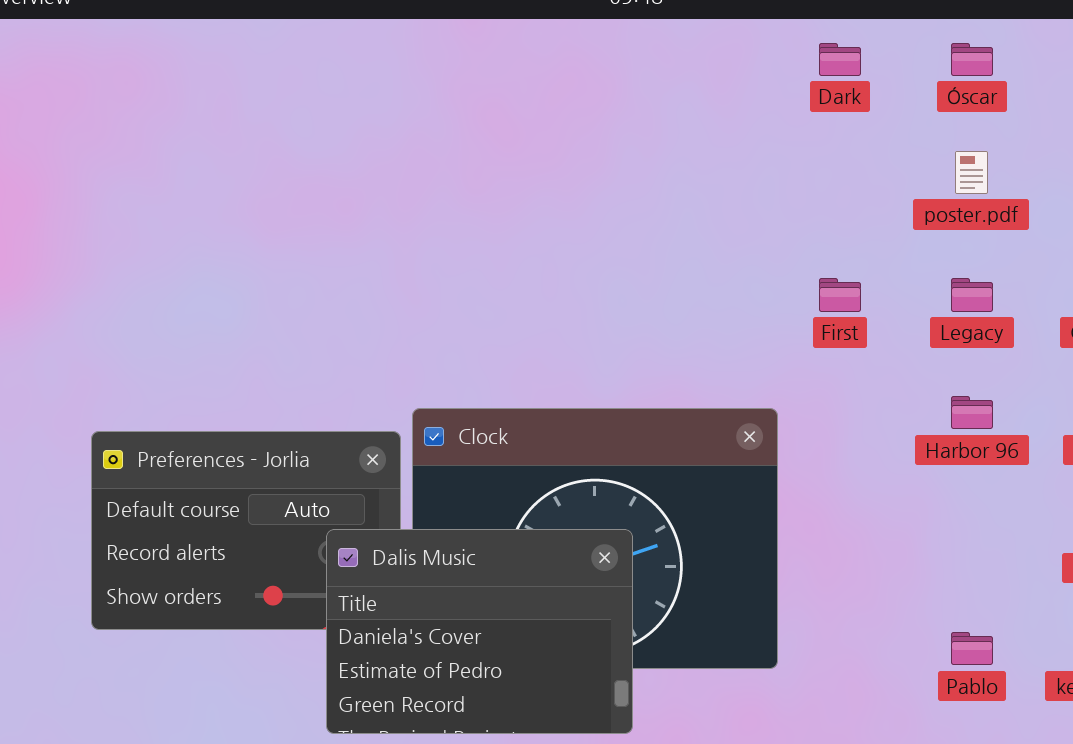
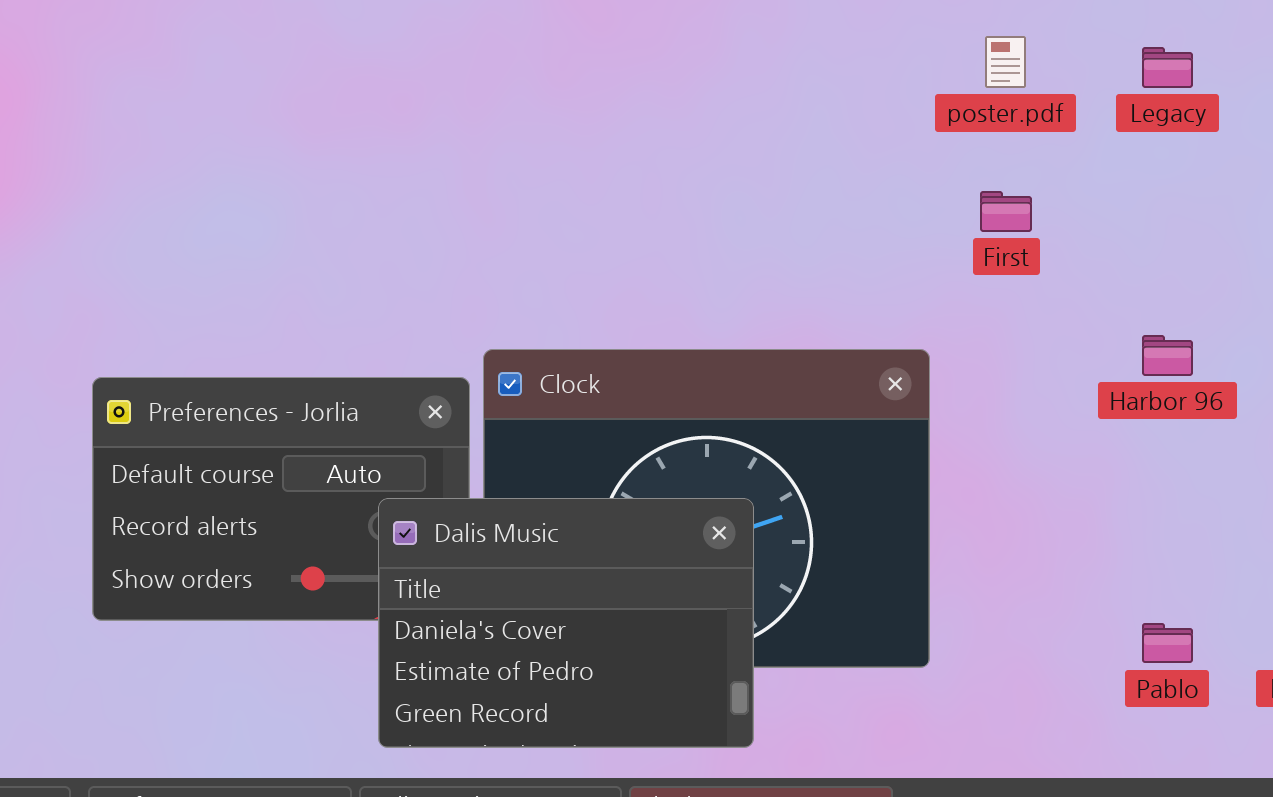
poster.pdf: [955,151,988,194] -> [985,36,1026,88], moved
Legacy: [951,278,993,312] -> [1142,47,1193,88], moved

